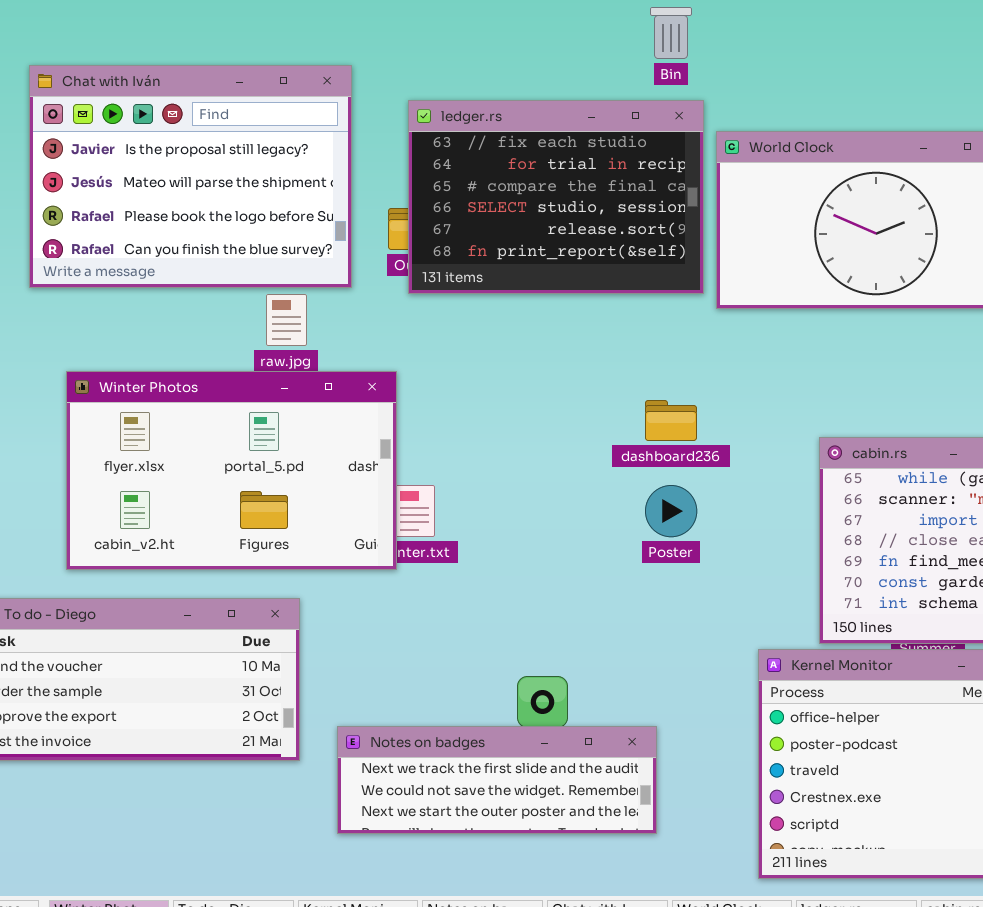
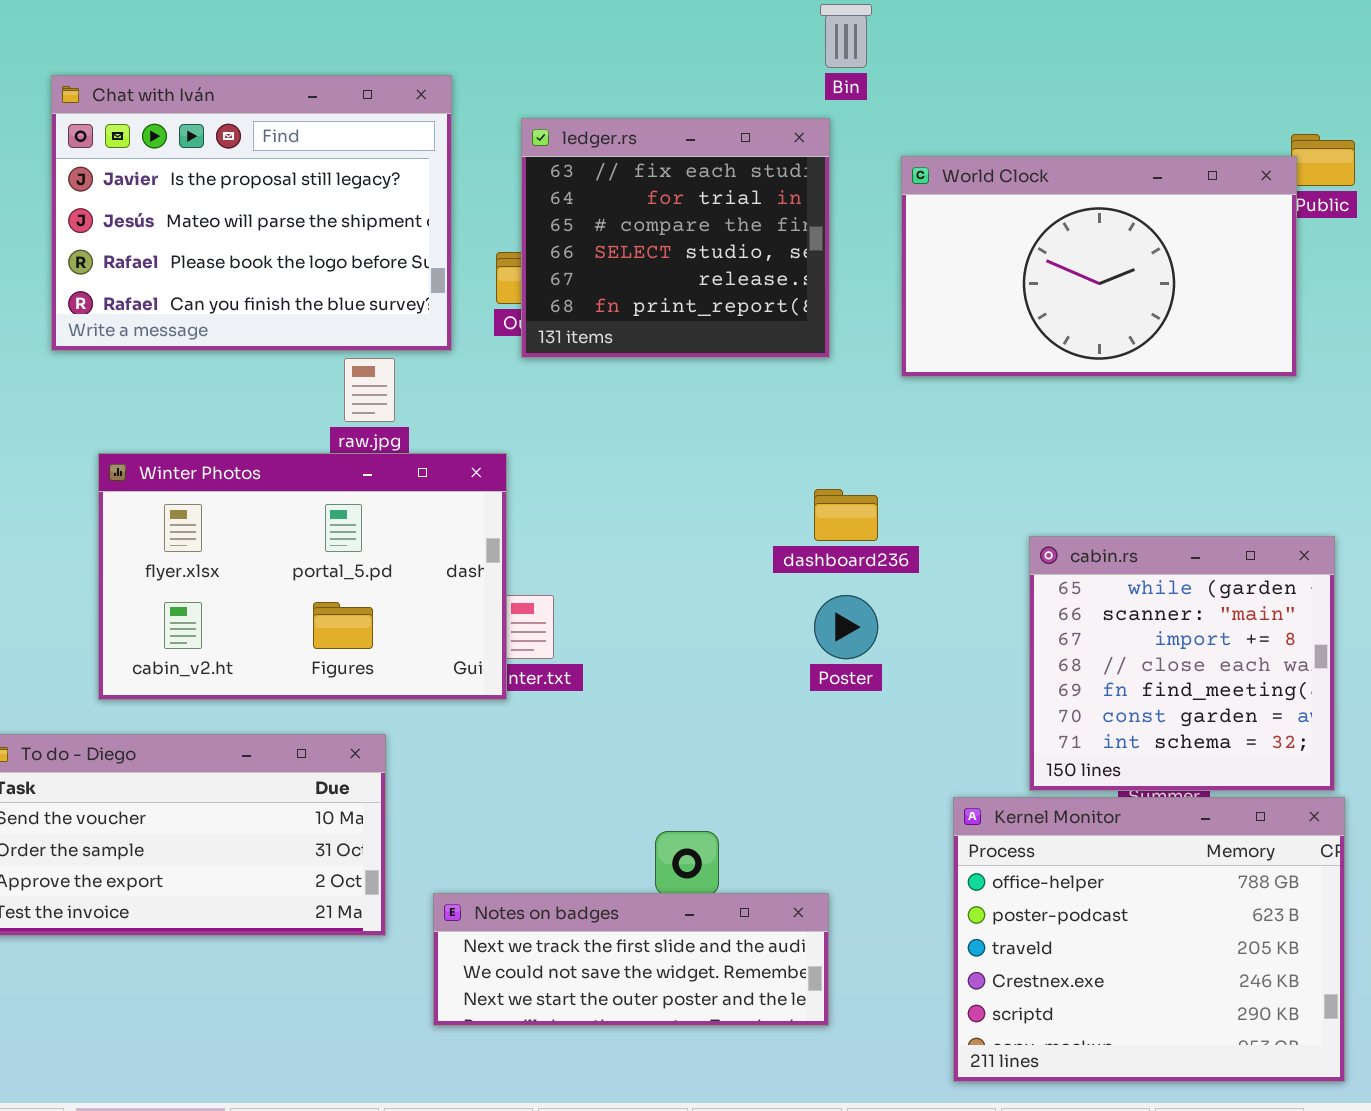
ledger.rs: [408,100,704,294] -> [521,118,830,358], resized

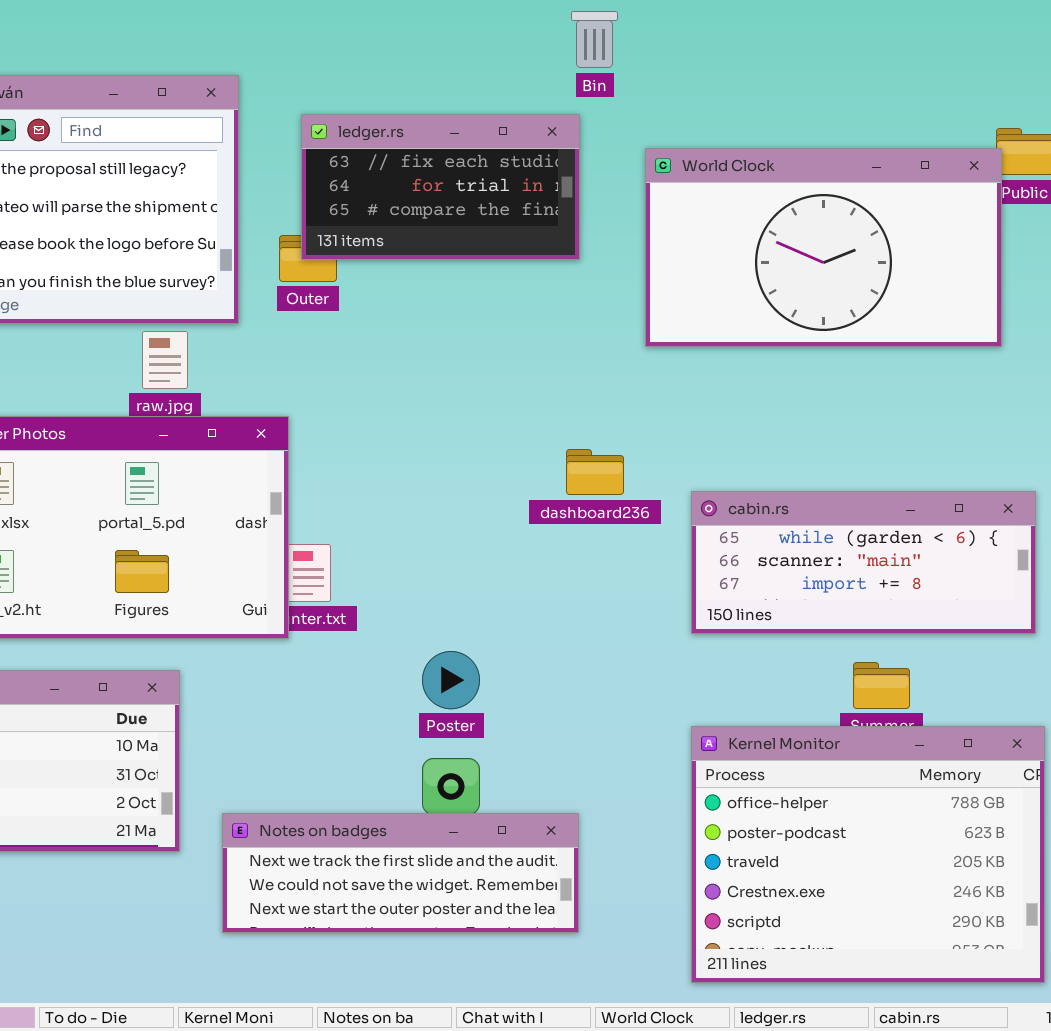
ledger.rs: [521,118,830,358] -> [301,114,580,260], resized
cabin.rs: [1029,536,1335,791] -> [691,491,1036,634], resized
Poster: [814,595,878,659] -> [422,651,480,709], moved

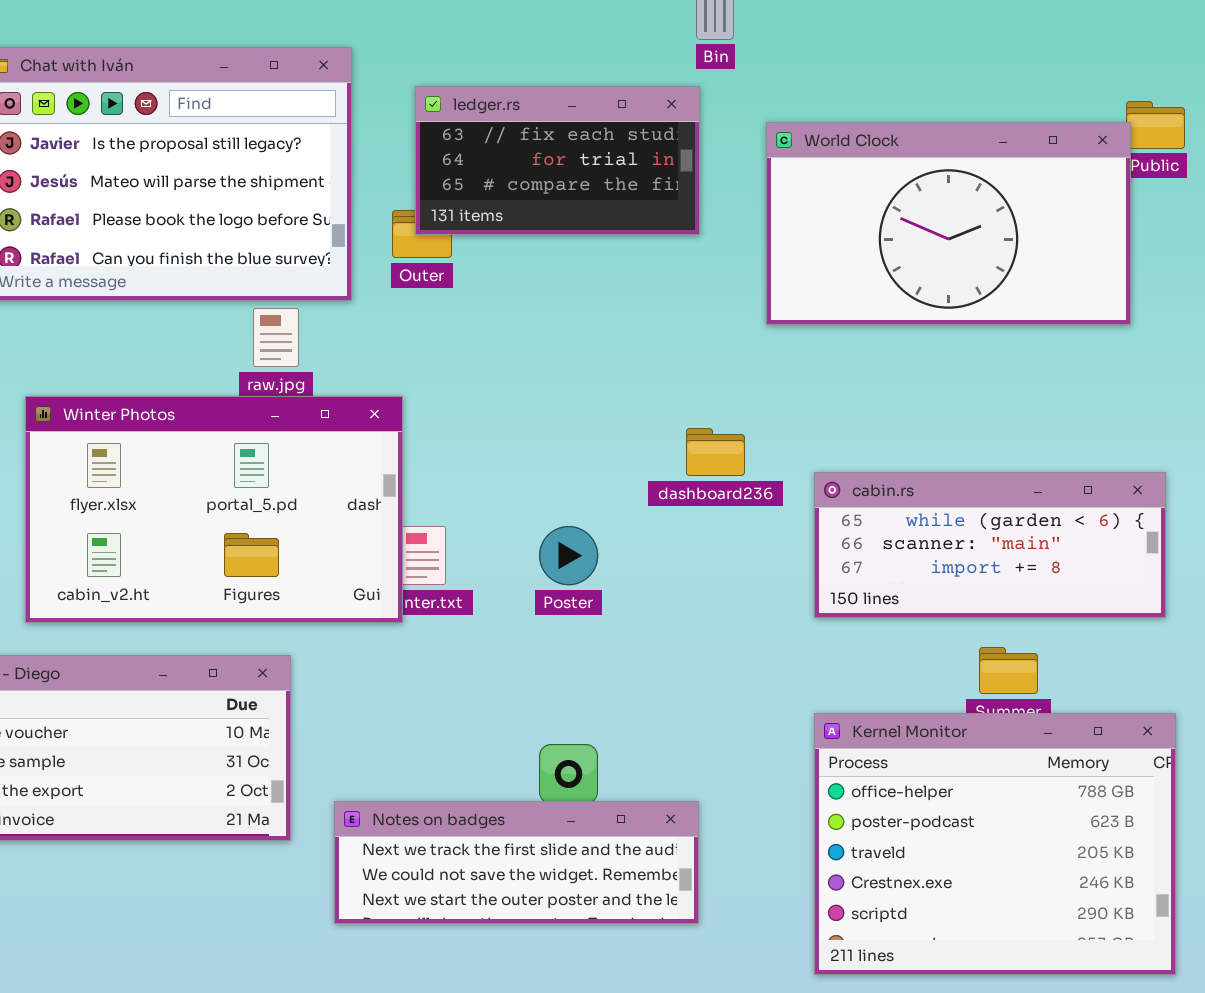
Poster: [422,651,480,709] -> [539,526,598,585], moved

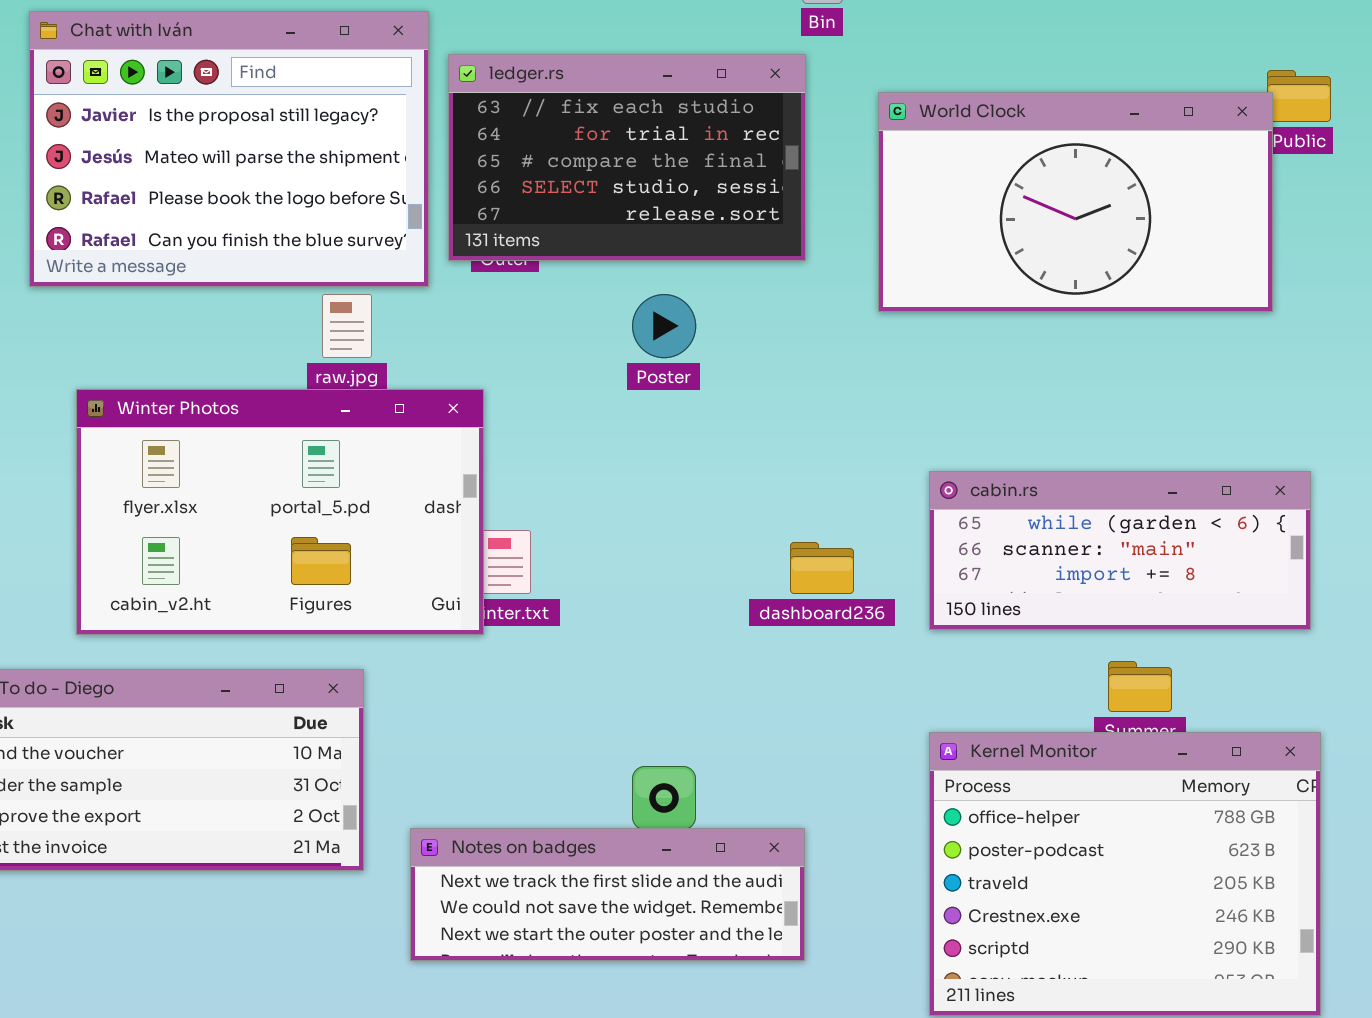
ledger.rs: [415,86,700,235] -> [448,54,806,261], resized
dashboard236: [686,428,745,476] -> [790,542,854,594], moved
Poster: [539,526,598,585] -> [632,294,696,358], moved

